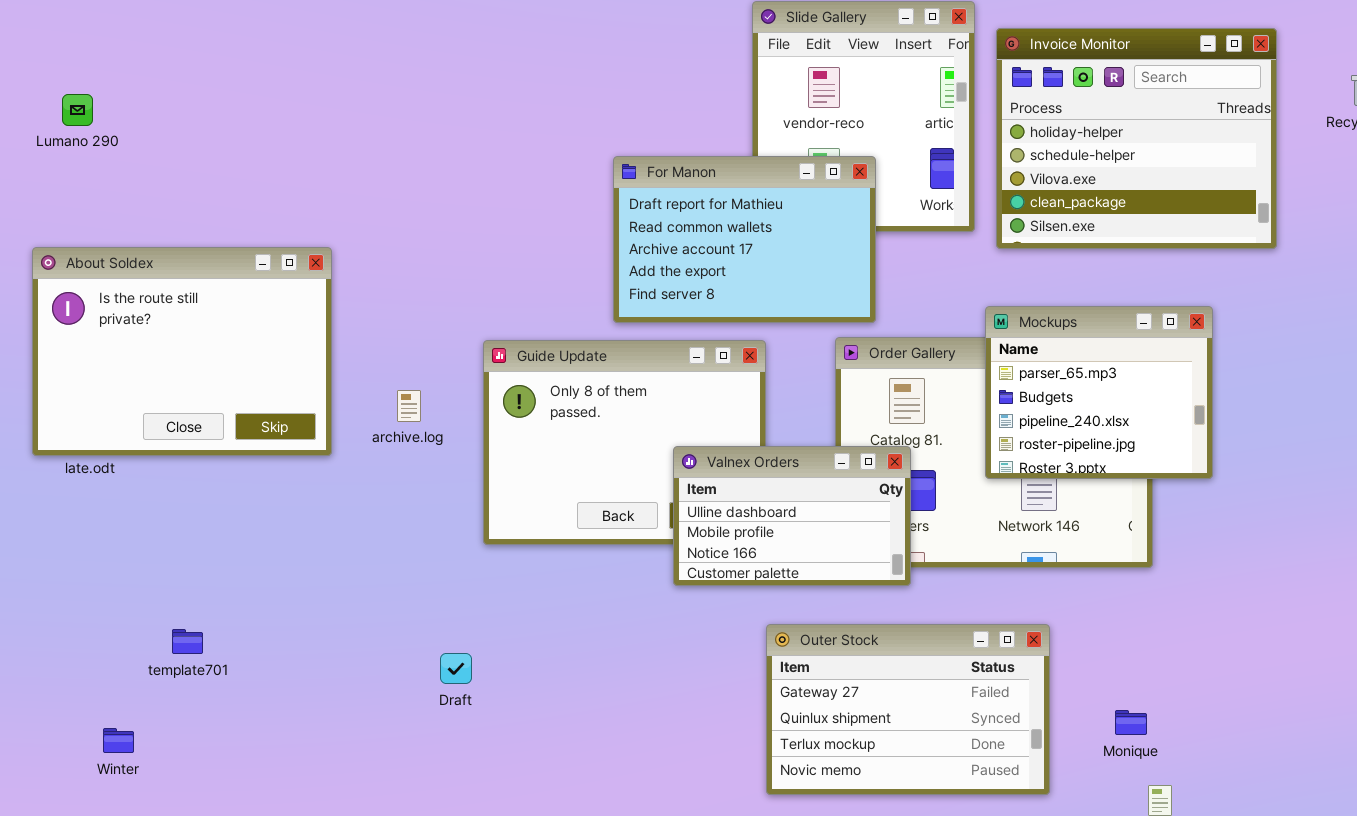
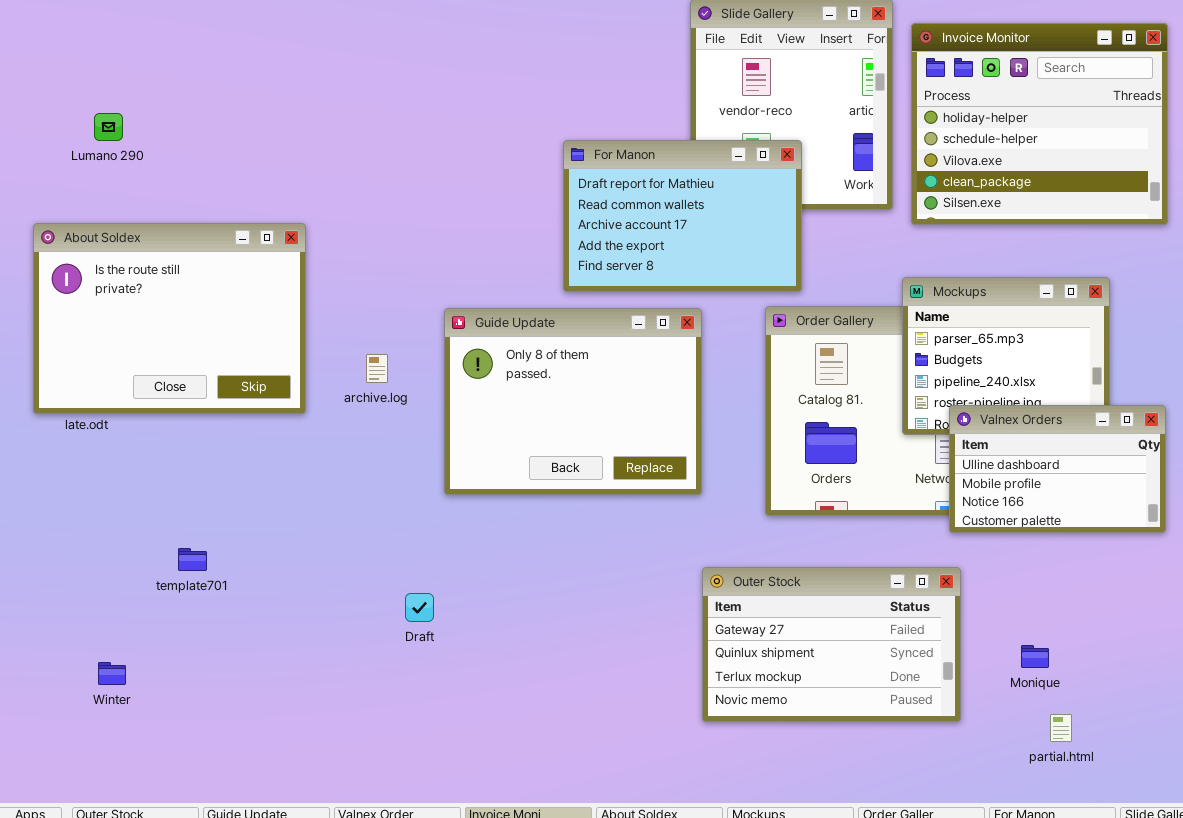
Lumano 290: [62,94,93,126] -> [94,113,123,141], moved
Valnex Orders: [673,446,911,586] -> [949,405,1166,533], moved
template701: [172,629,203,654] -> [178,548,207,571], moved

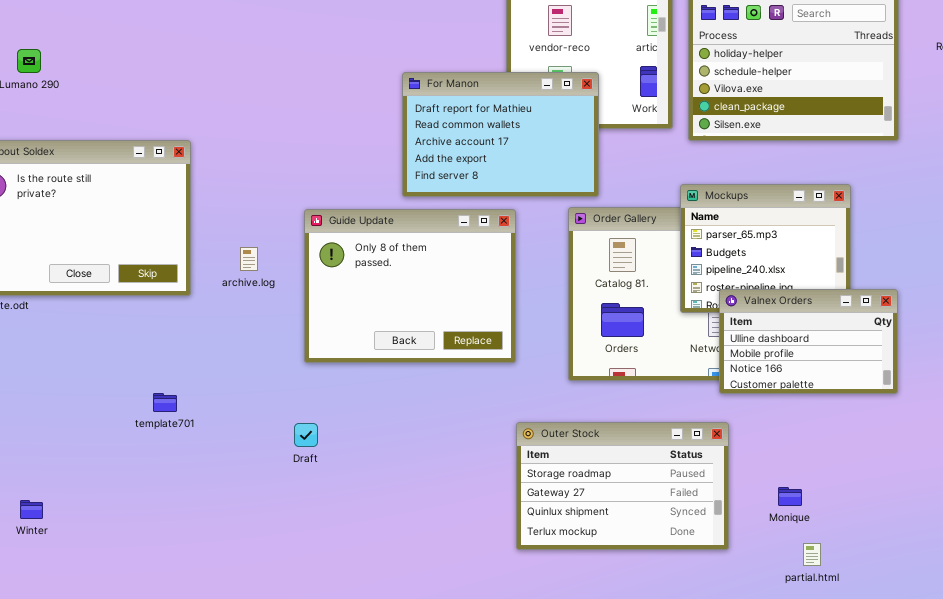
template701: [178,548,207,571] -> [153,393,177,412], moved
Outer Stock: [702,567,961,722] -> [516,422,729,550], scrolled up 1 row
Draft: [405,593,434,622] -> [294,423,318,447], moved

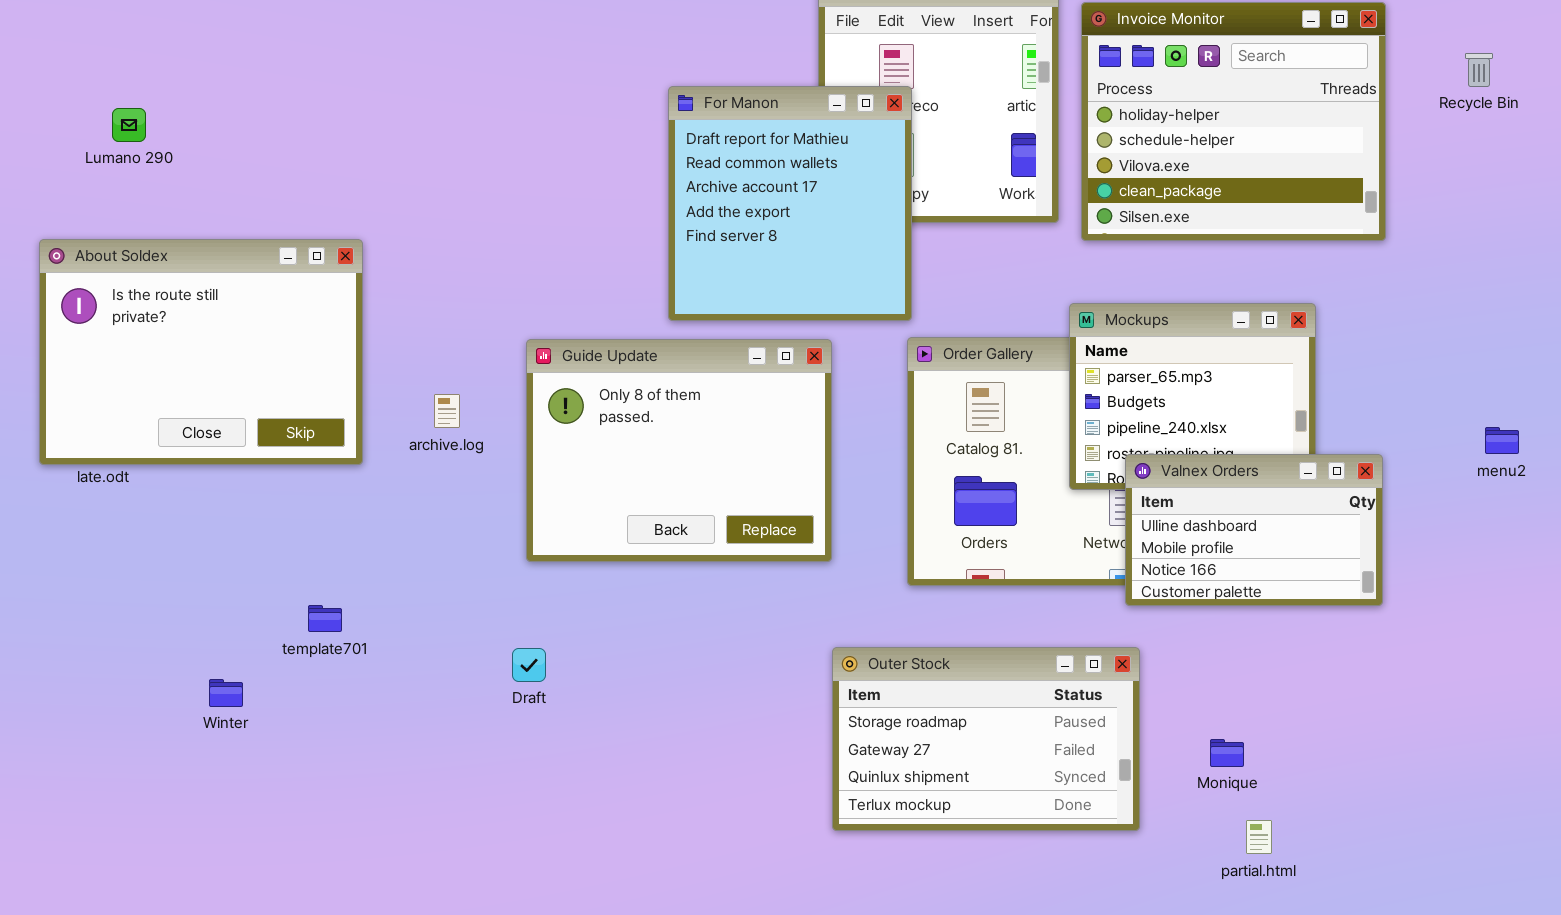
For Manon: [402,72,599,197] -> [668,86,912,321], resized
Winter: [20,500,43,519] -> [209,679,243,707], moved

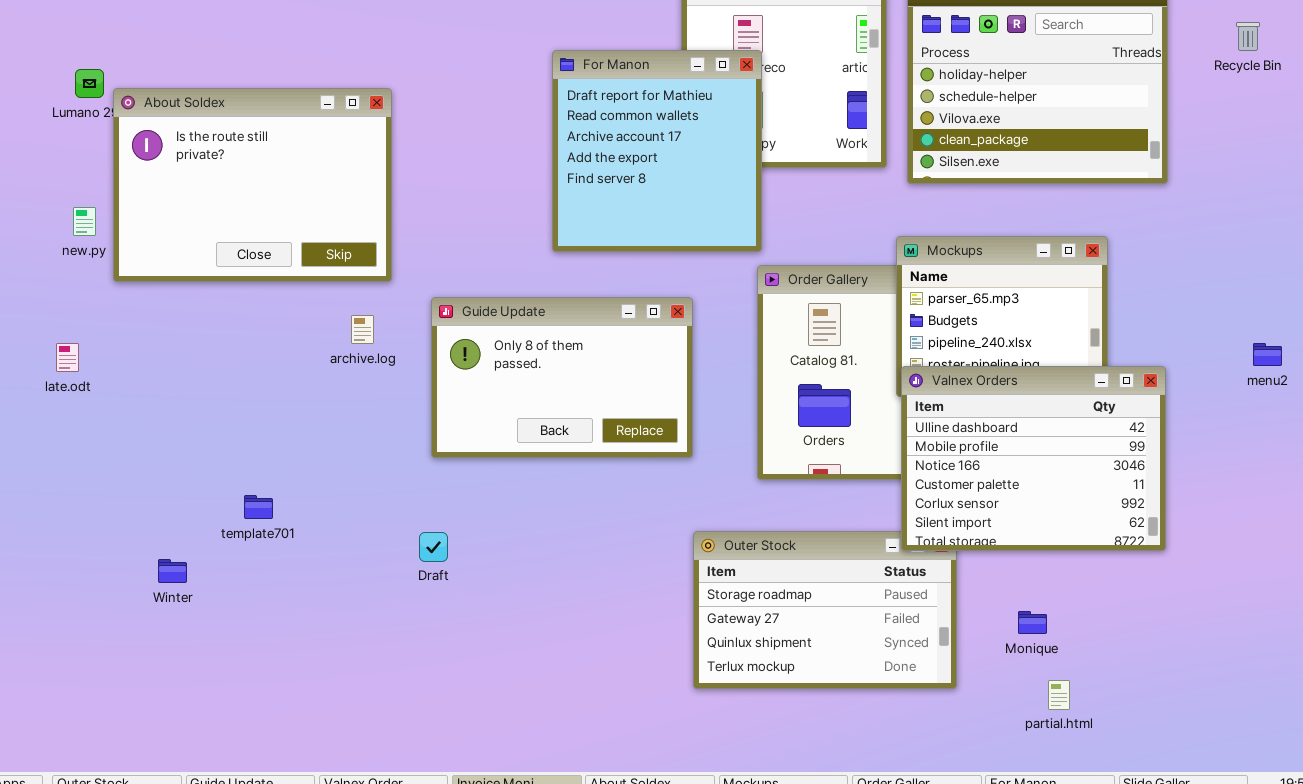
About Soldex: [39,239,363,465] -> [113,88,392,282], moved
Guide Update: [526,339,832,562] -> [431,297,693,458], resized
Valnex Orders: [1125,454,1383,606] -> [901,366,1166,551], resized

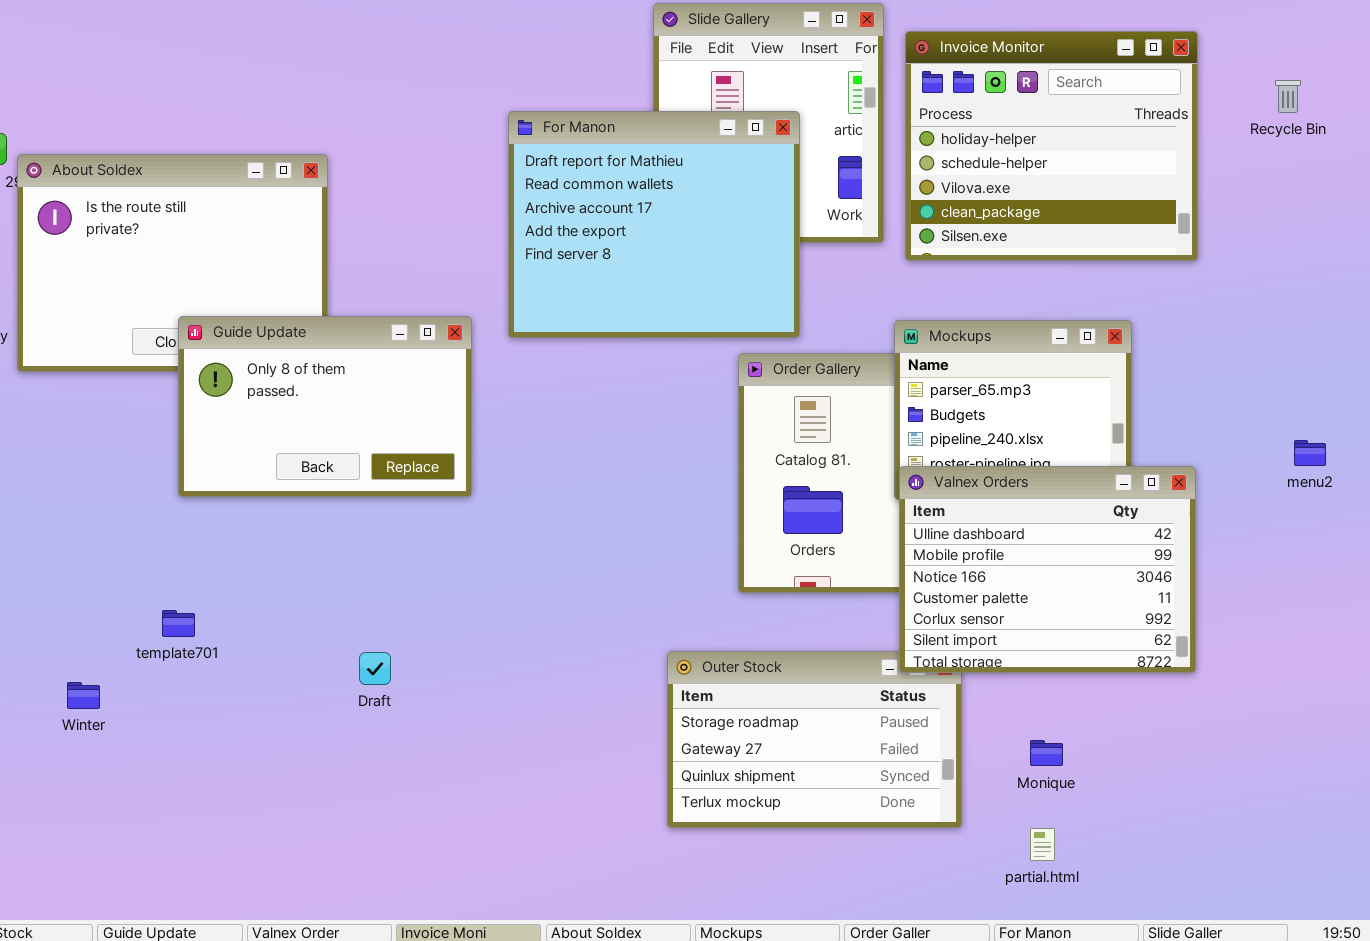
For Manon: [552,50,762,252] -> [508,111,800,338], resized
Guide Update: [431,297,693,458] -> [178,316,472,497], moved
partial.html: [1048,680,1070,710] -> [1030,828,1055,861], moved

